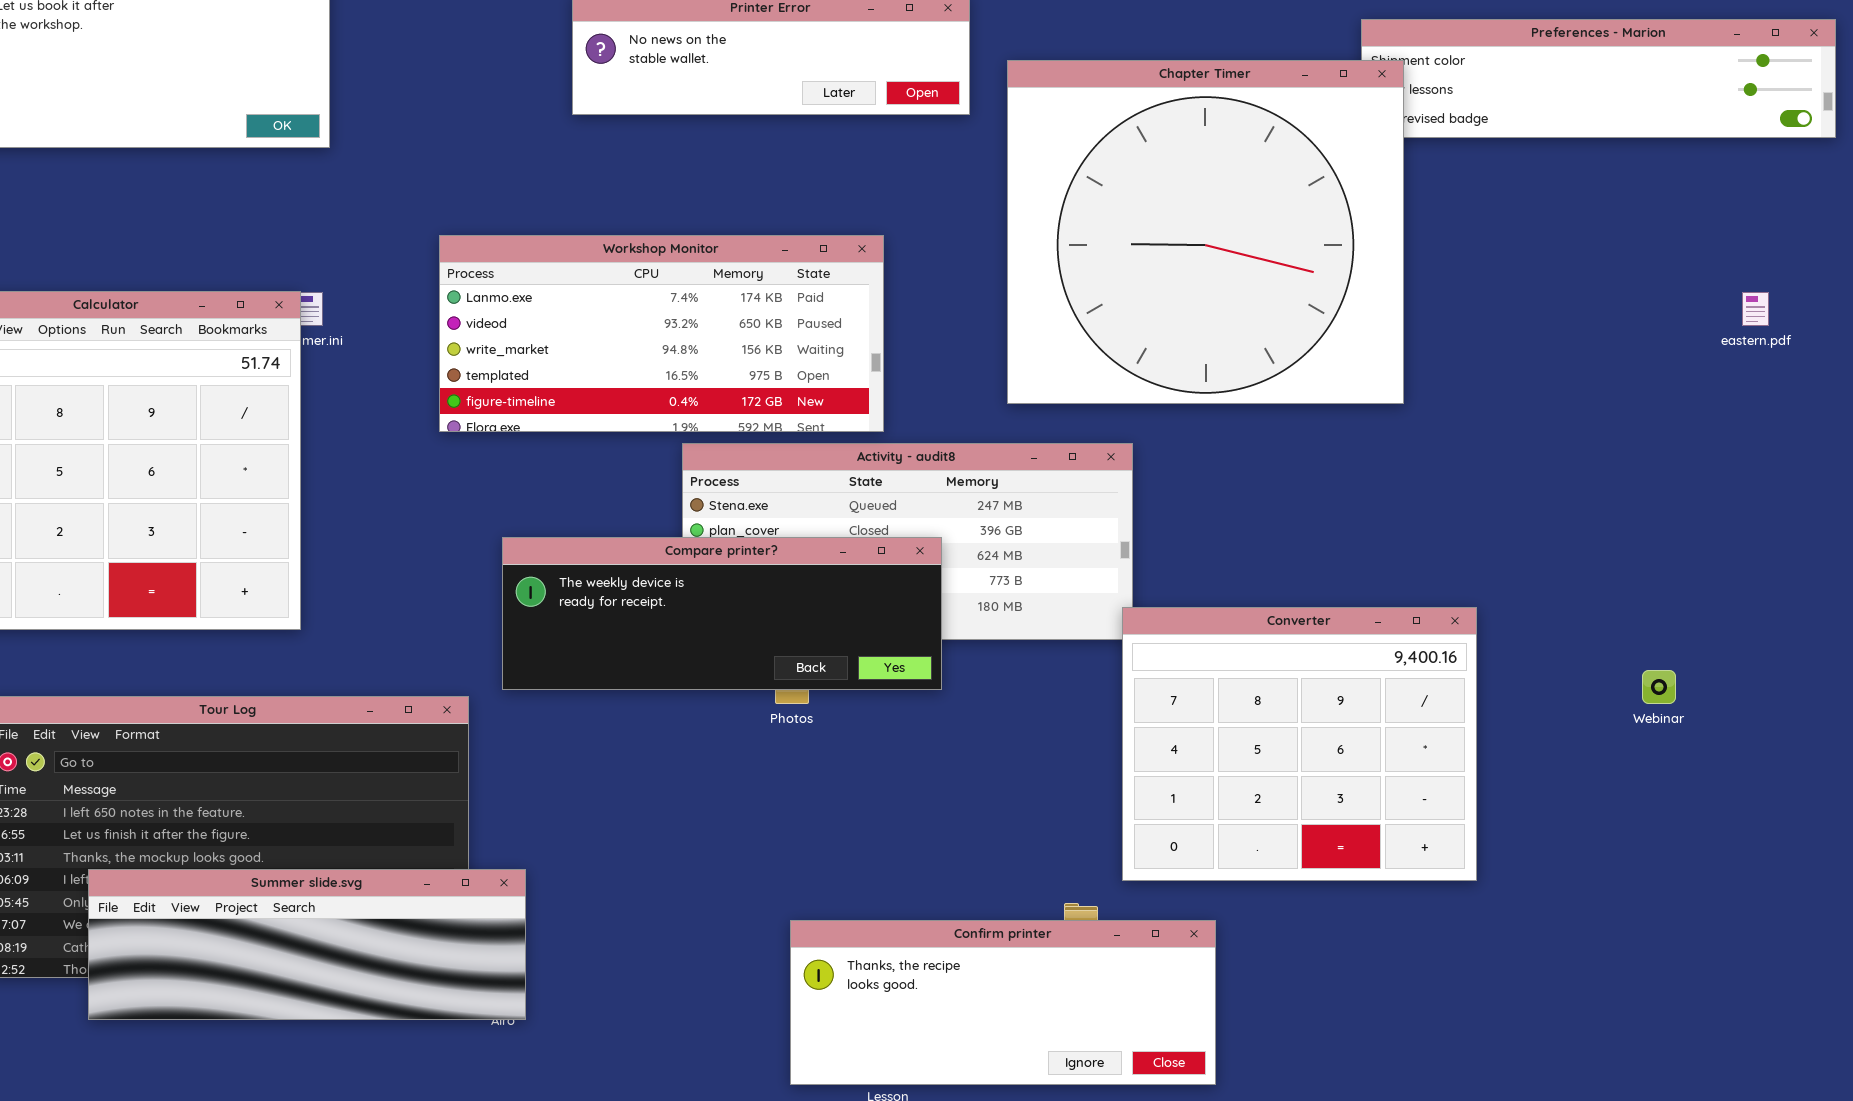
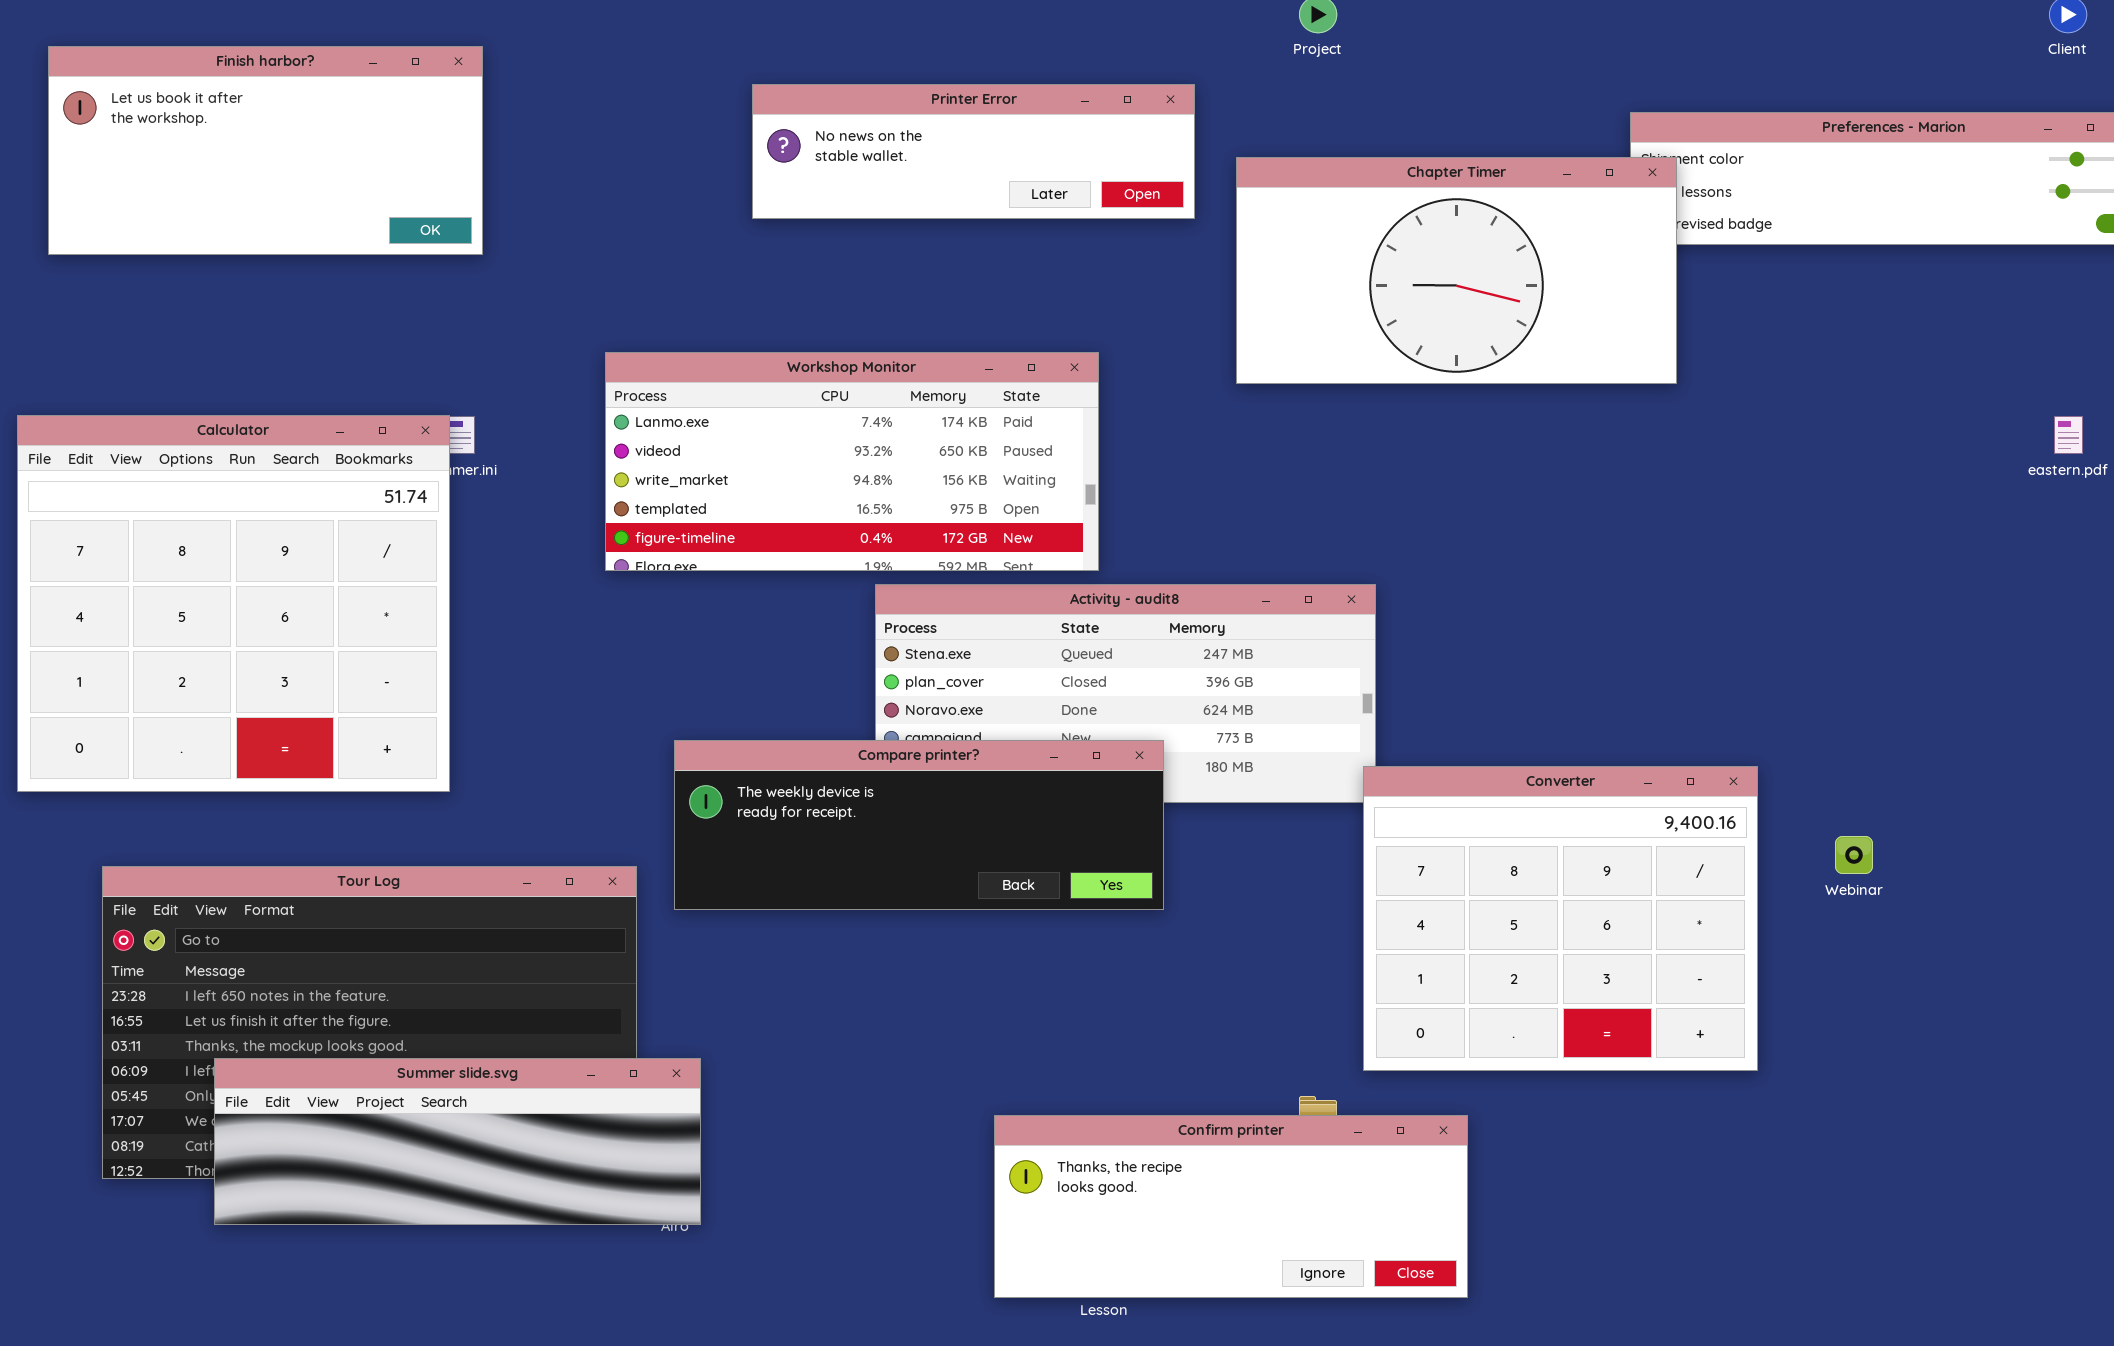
Chapter Timer: [1007,60,1404,404] -> [1236,157,1677,384], resized
Compare printer?: [502,537,942,690] -> [674,740,1164,910], moved
Webinar: [1642,670,1676,704] -> [1835,836,1873,874], moved

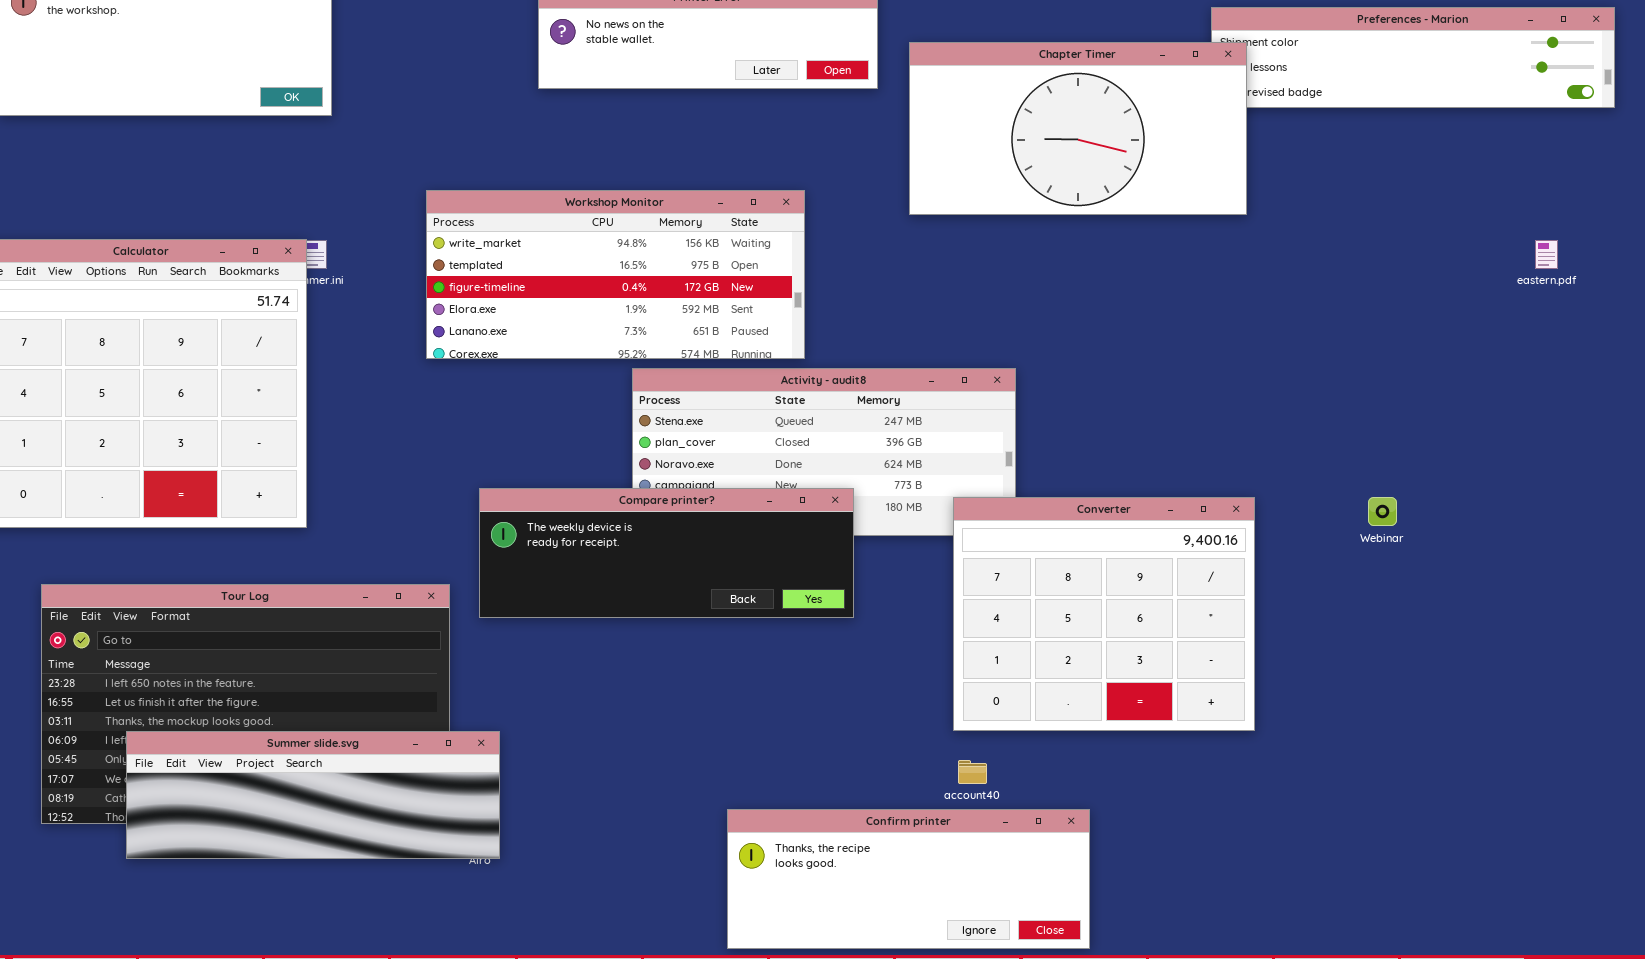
Workshop Monitor: [605,352,1099,571] -> [426,190,805,359], scrolled down 2 rows
Converter: [1363,766,1758,1071] -> [953,497,1255,731], moved
Webinar: [1835,836,1873,874] -> [1368,497,1397,526], moved
Confirm printer: [994,1115,1468,1298] -> [727,809,1090,949], moved

